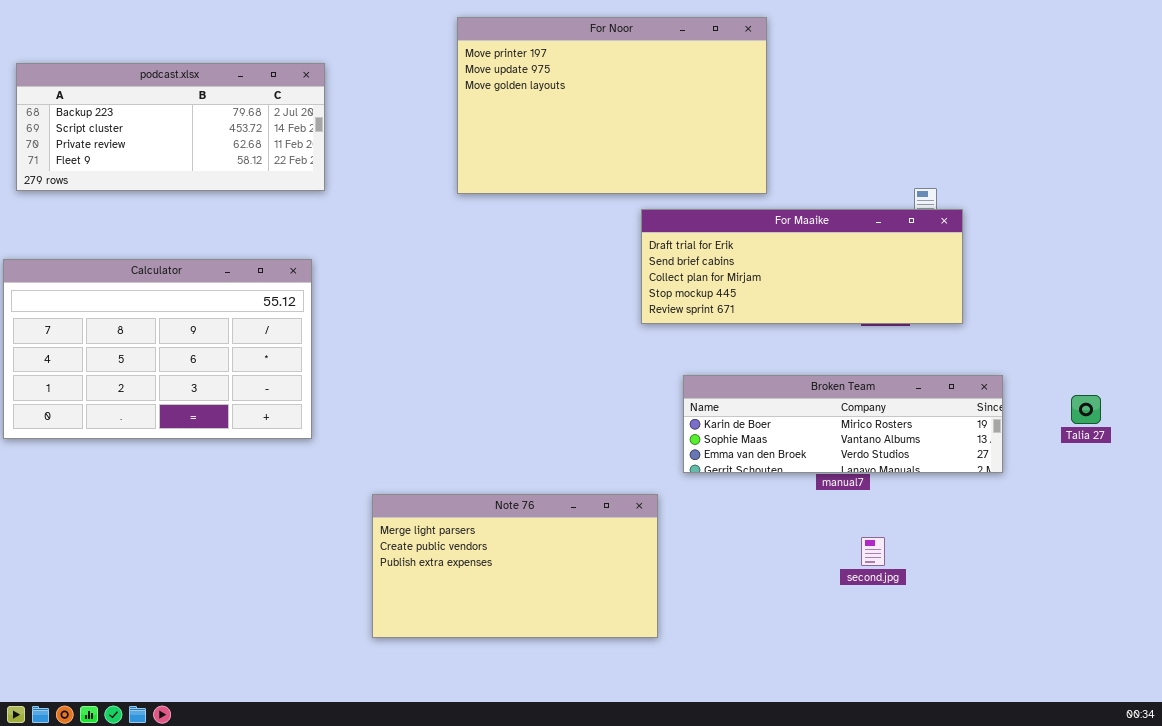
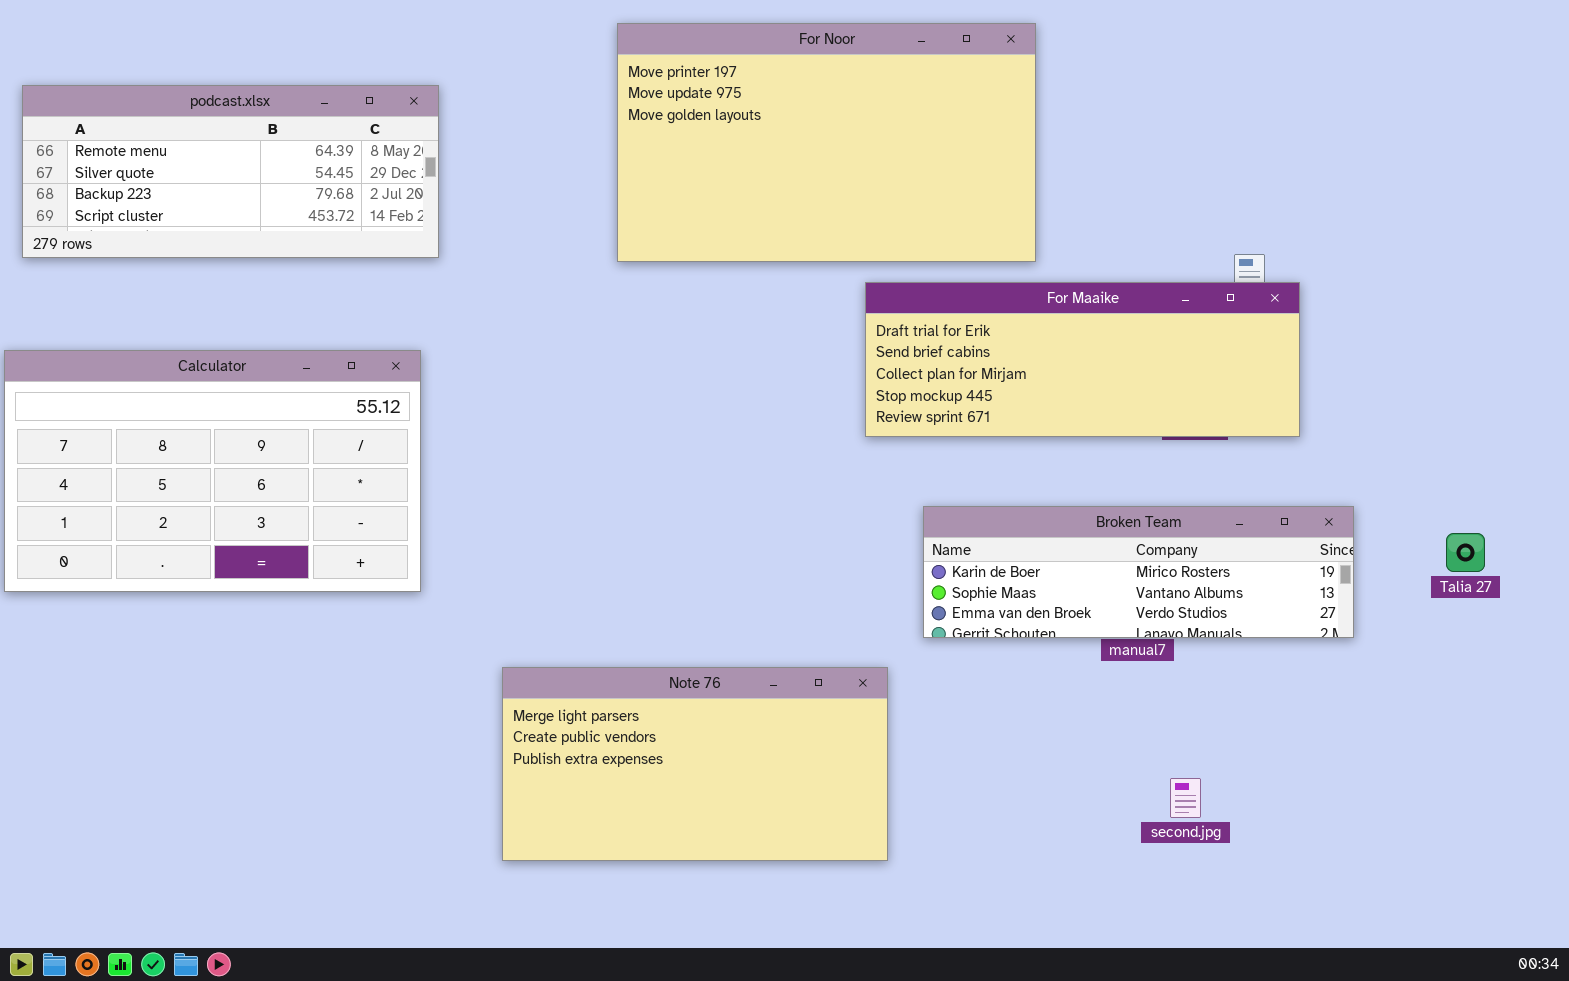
podcast.xlsx: [16,63,325,191] -> [22,85,439,258], scrolled up 2 rows
second.jpg: [861,537,885,566] -> [1170,778,1201,818], moved

